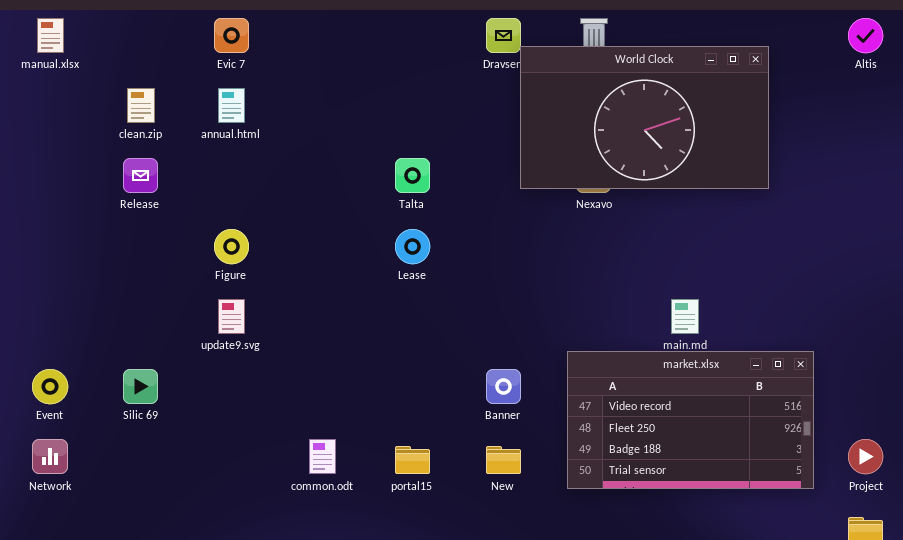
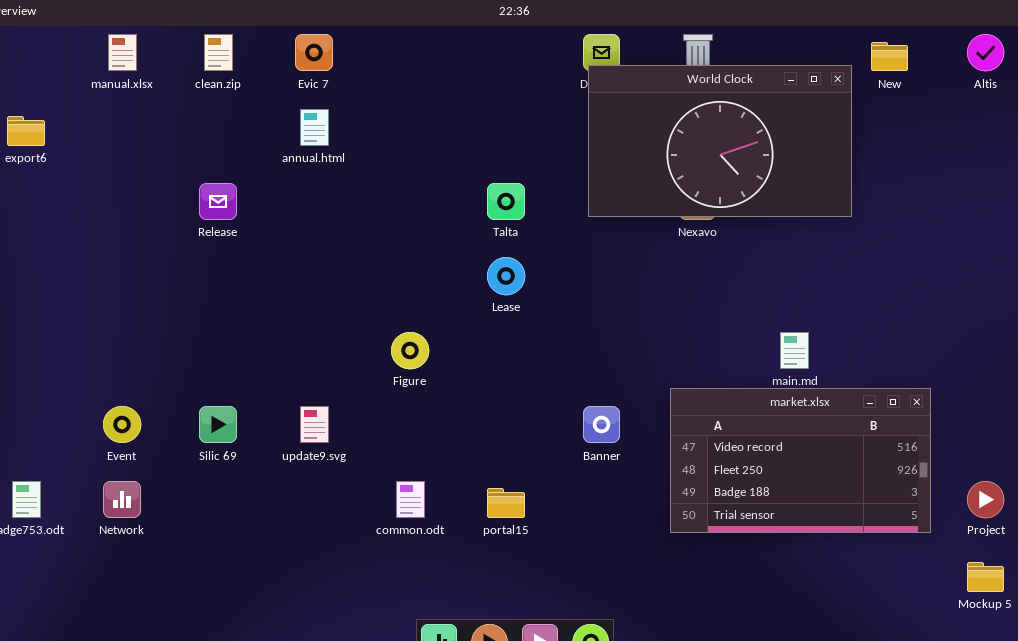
World Clock: [520,46,769,189] -> [588,65,852,217], moved
clean.zip: [127,88,155,123] -> [204,34,233,71], moved
Figure: [214,229,249,264] -> [391,332,429,369], moved
update9.svg: [218,299,245,334] -> [300,406,329,443], moved
New: [486,446,521,474] -> [871,42,908,71], moved

